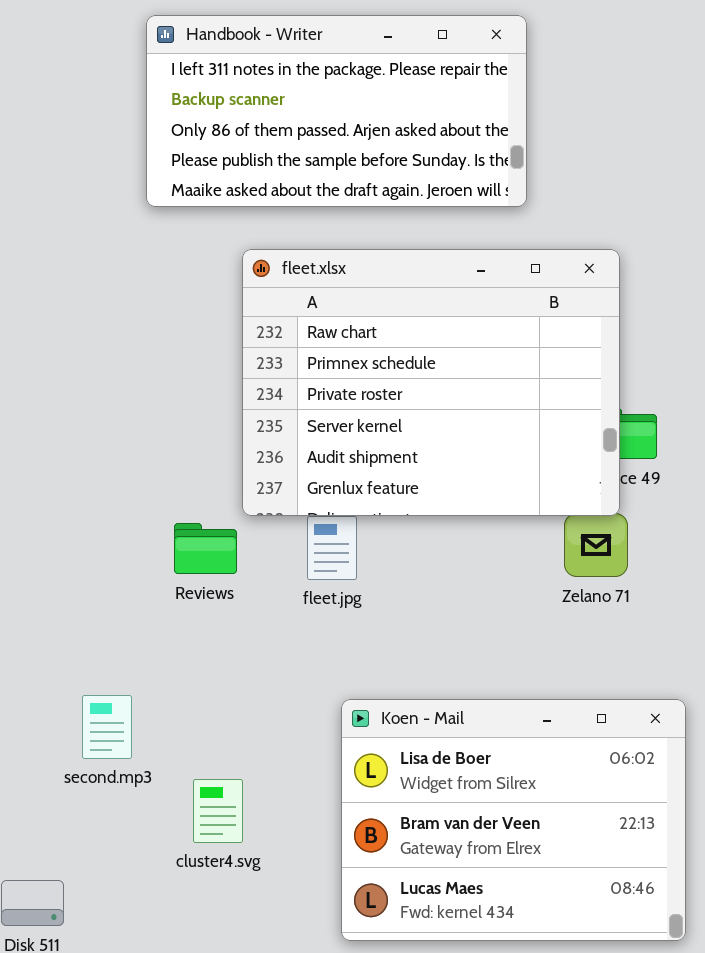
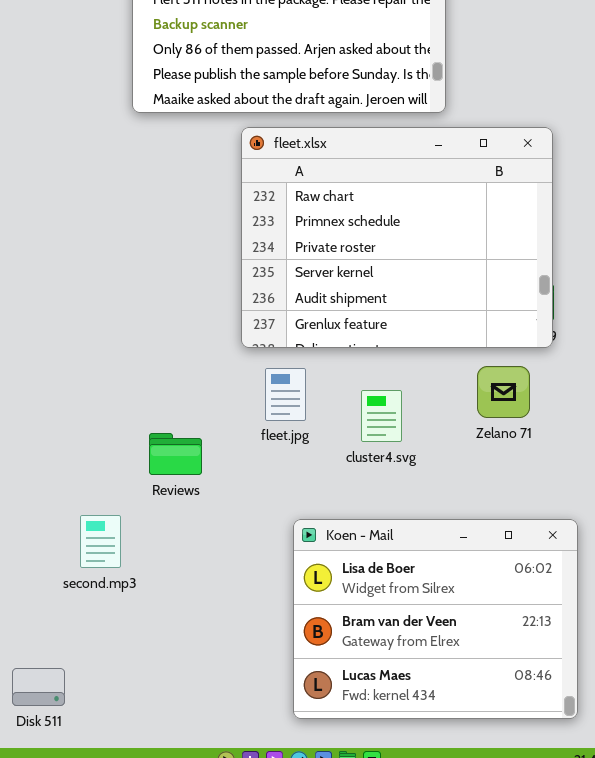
fleet.xlsx: [242,249,620,516] -> [241,127,553,348], moved
Reviews: [174,523,237,574] -> [149,433,202,475], moved
cluster4.svg: [193,779,243,843] -> [361,390,402,442], moved

